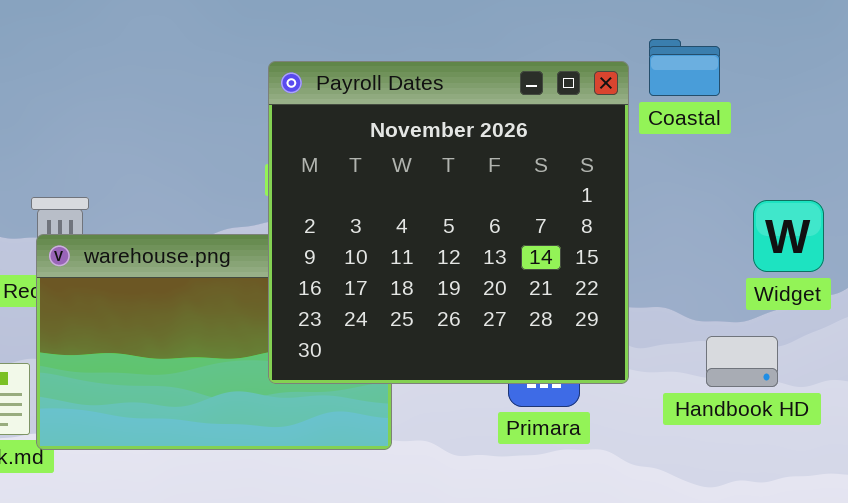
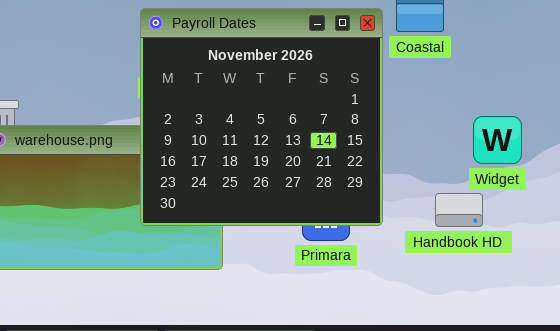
Widget: [753,200,824,272] -> [473,116,522,164], moved

